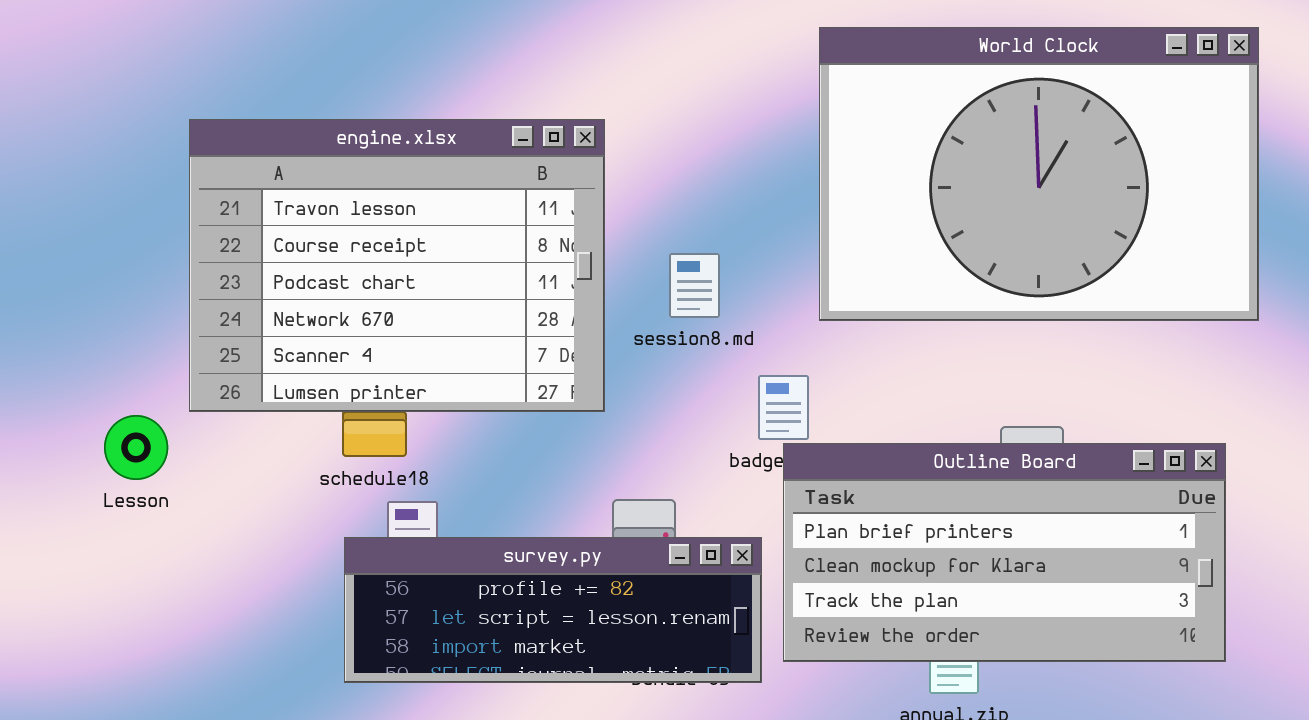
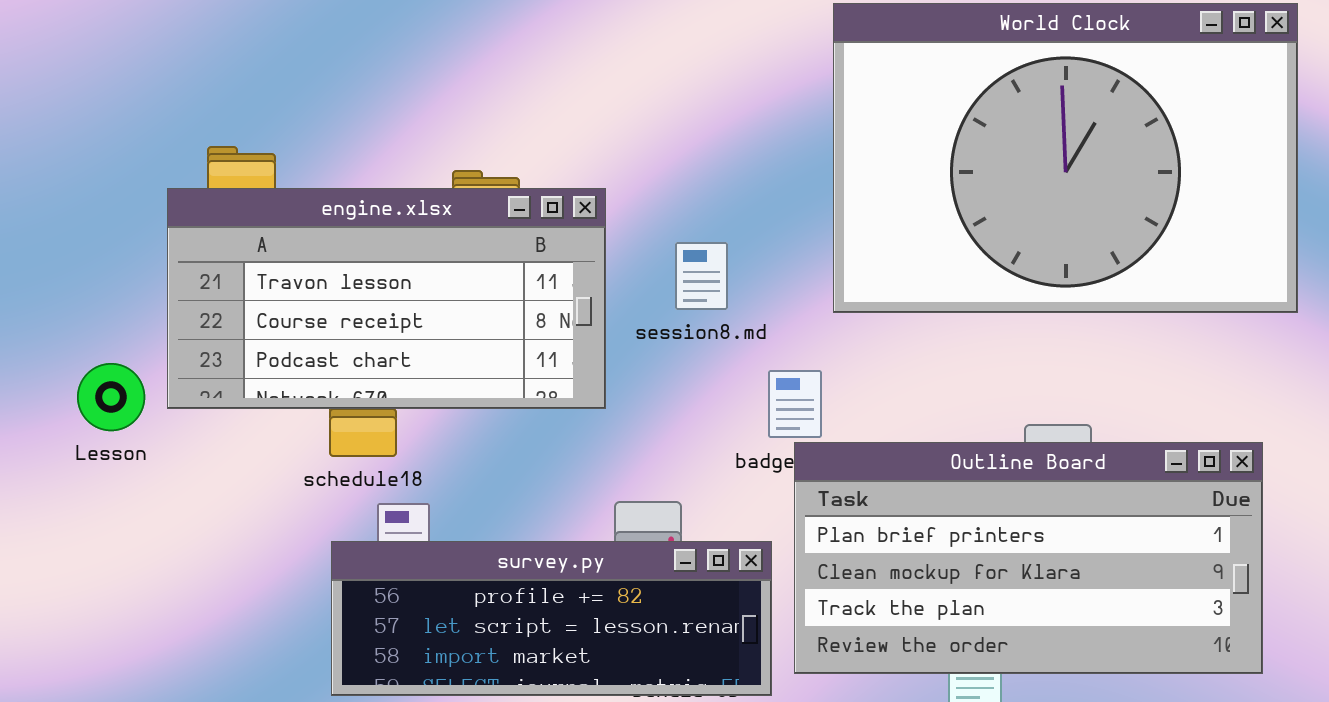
engine.xlsx: [189,119,605,412] -> [167,188,606,409], resized
Lesson: [104,415,168,480] -> [77,363,145,431], moved

